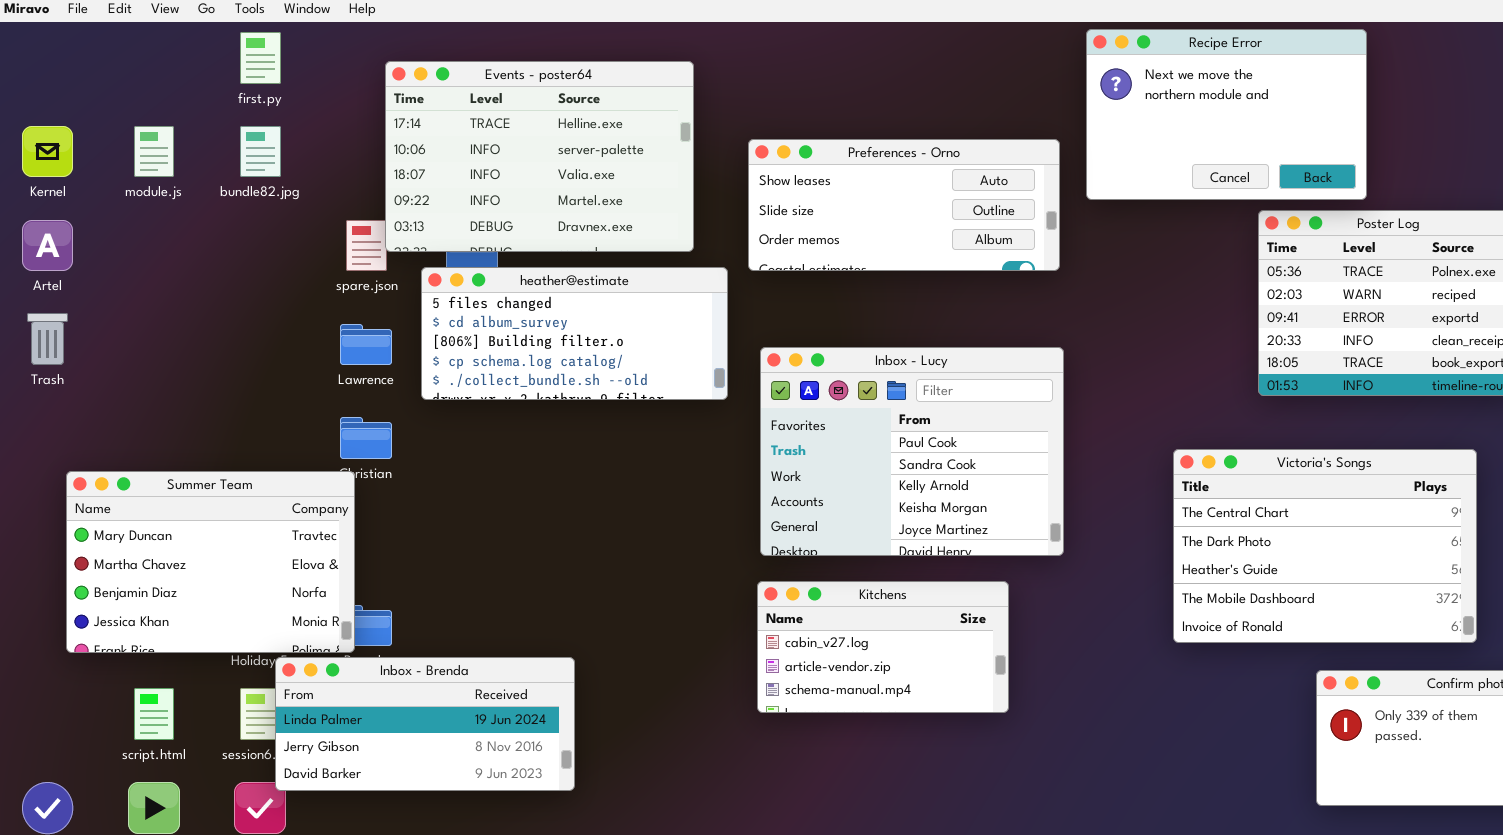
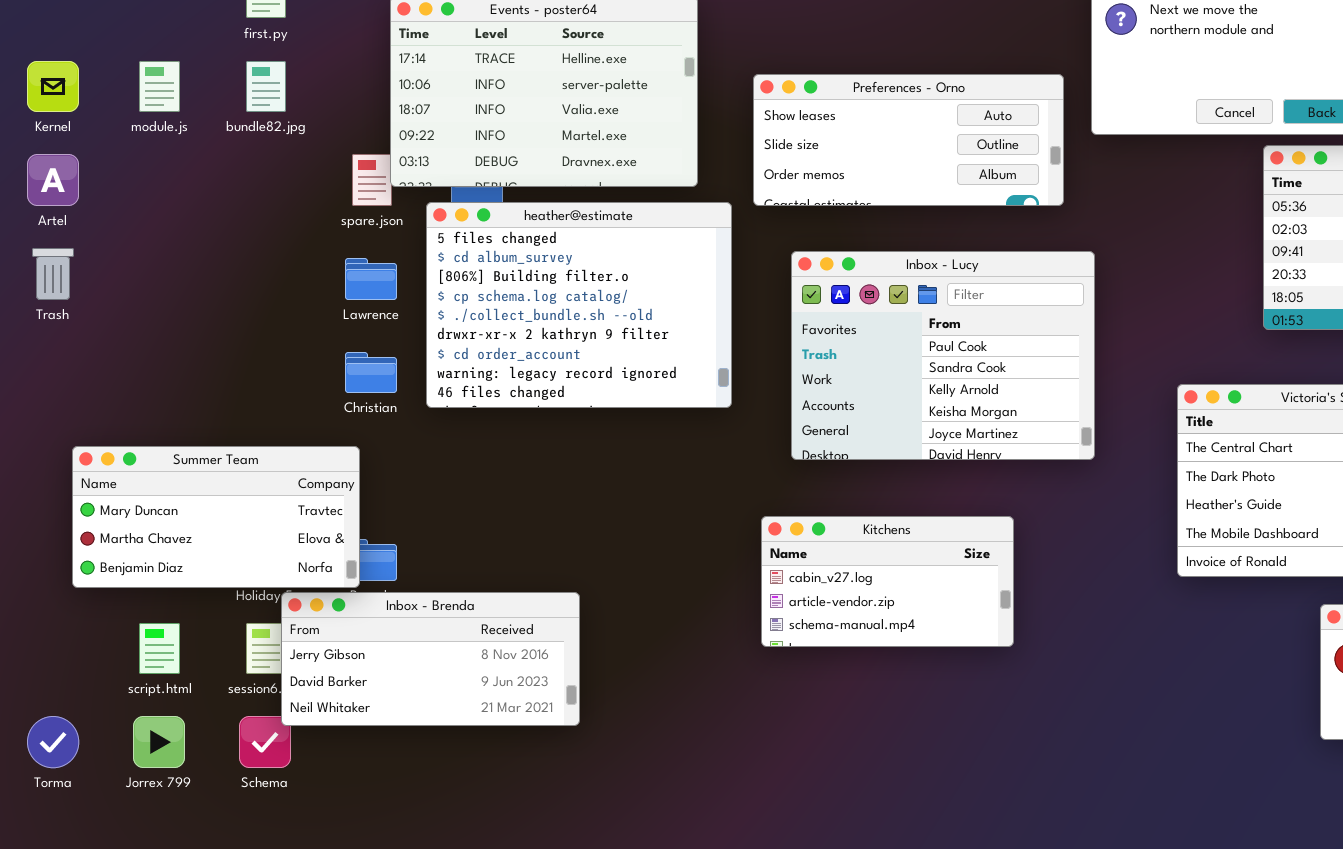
heather@estimate: [421,267,728,400] -> [426,202,732,408], resized
Inbox - Lucy: [760,347,1064,556] -> [791,251,1095,460], moved
Summer Team: [66,471,355,653] -> [72,446,360,588], resized
Inbox - Brenda: [275,657,575,791] -> [281,592,580,726], scrolled down 1 row

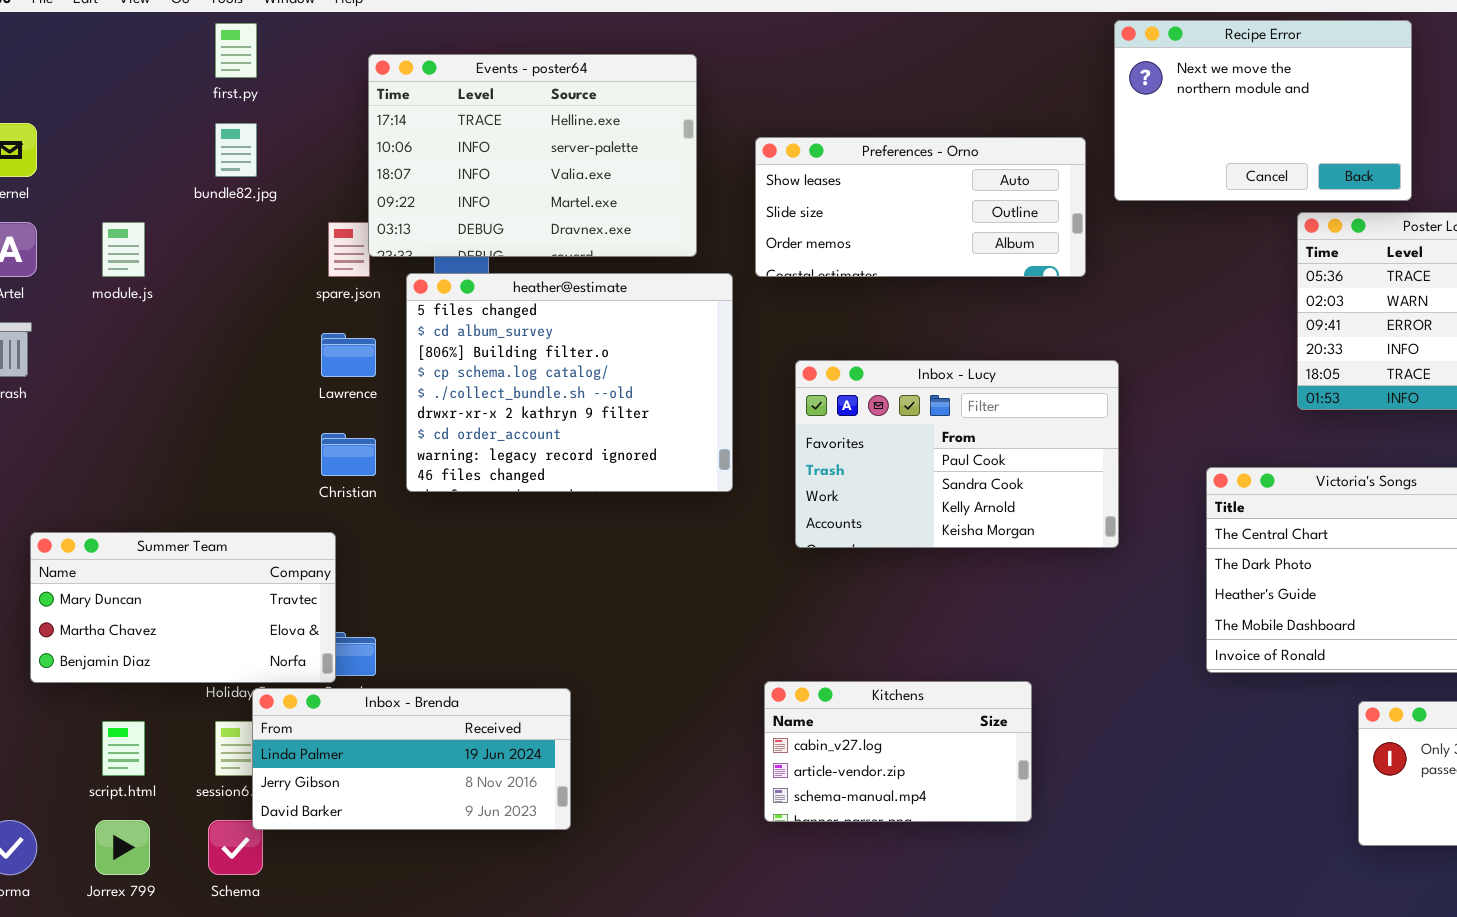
module.js: [139,61,180,112] -> [102,222,145,277], moved
Inbox - Lucy: [791,251,1095,460] -> [795,360,1119,548], resized
Kitchens: [761,516,1014,647] -> [764,681,1032,822], moved
Inbox - Brenda: [281,592,580,726] -> [252,688,571,830], scrolled up 1 row

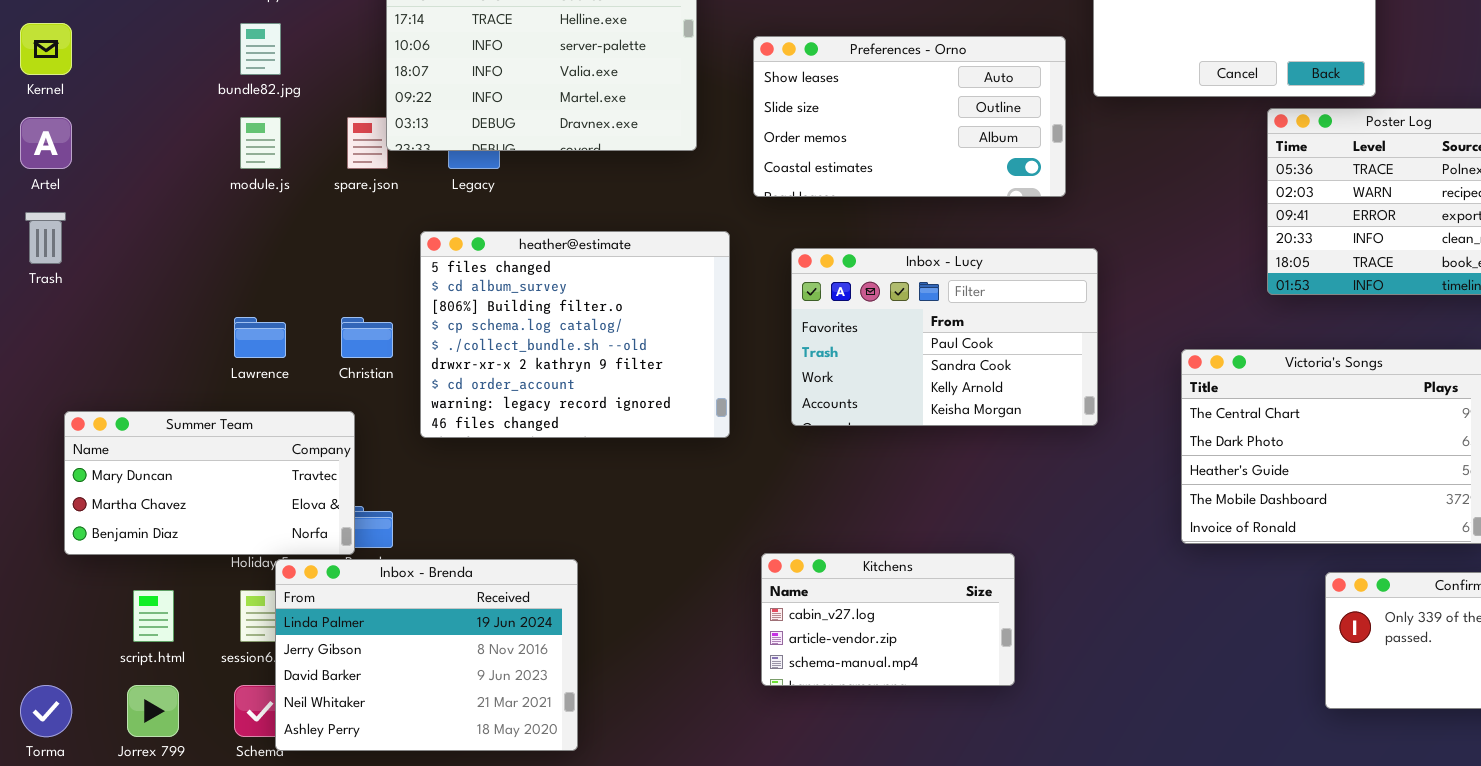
Preferences - Orno: [755,137,1086,277] -> [753,36,1066,197], resized
module.js: [102,222,145,277] -> [240,117,281,169], moved
heather@estimate: [406,273,733,492] -> [420,231,730,438], moved
Lawrence: [321,333,376,377] -> [234,317,286,358], moved
Inbox - Brenda: [252,688,571,830] -> [275,559,578,751], resized

